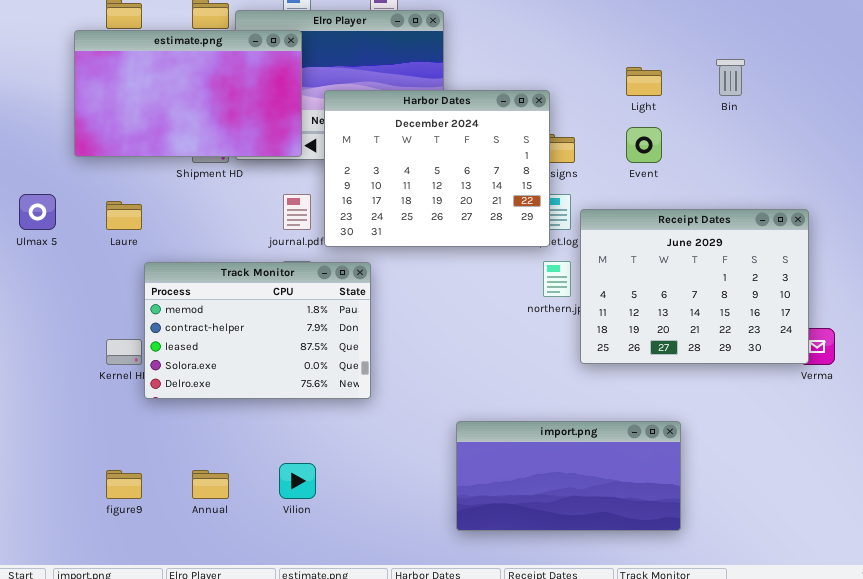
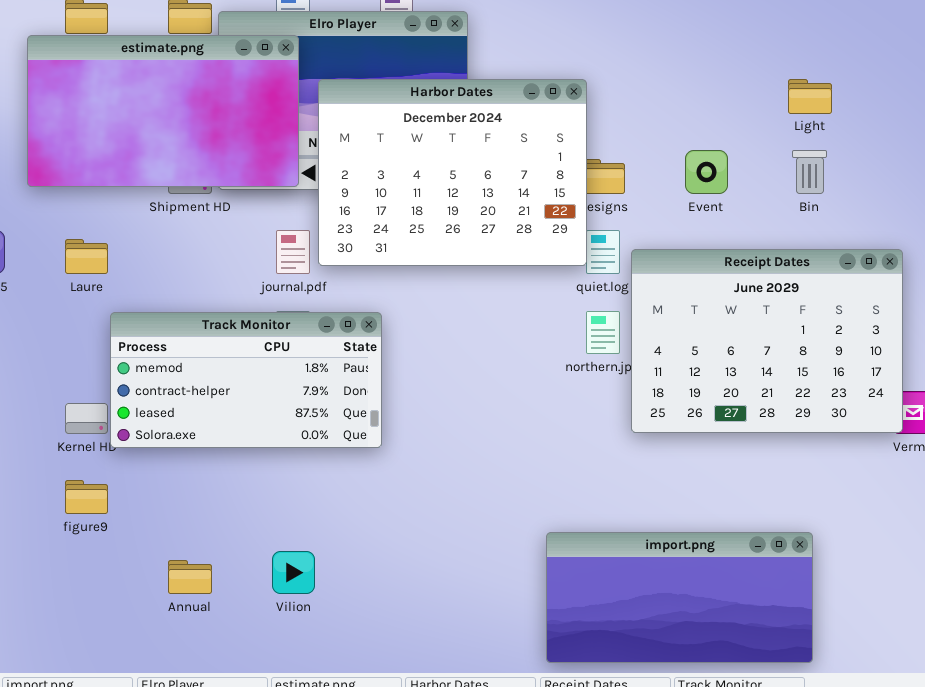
Bin: [716,59,745,96] -> [792,150,827,194], moved
Light: [626,67,662,96] -> [788,79,832,114], moved
Harbor Dates: [324,90,550,247] -> [318,79,587,266], moved
Track Monitor: [144,262,371,399] -> [110,312,382,448], resized
import.png: [456,421,681,531] -> [546,532,813,663], moved
figure9: [106,470,142,499] -> [65,480,108,514], moved

